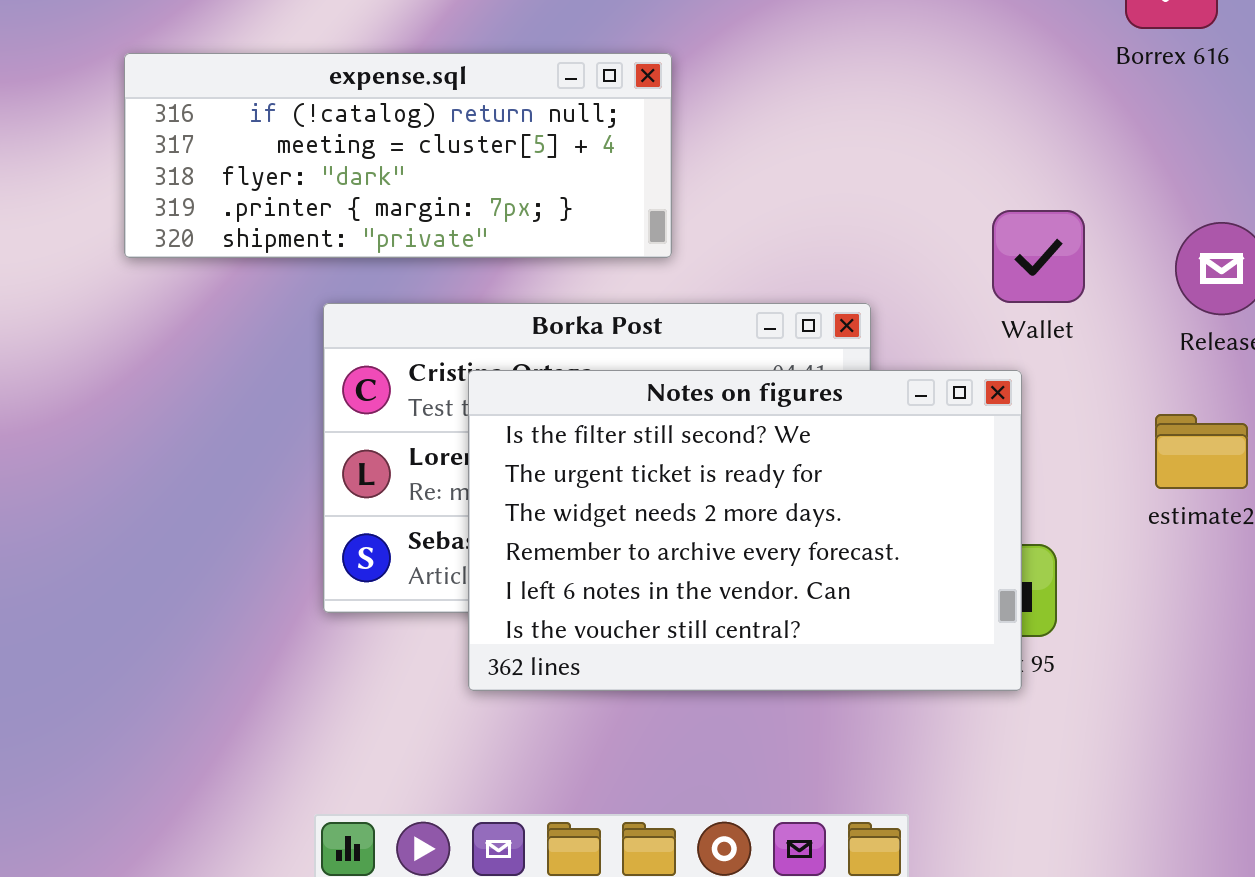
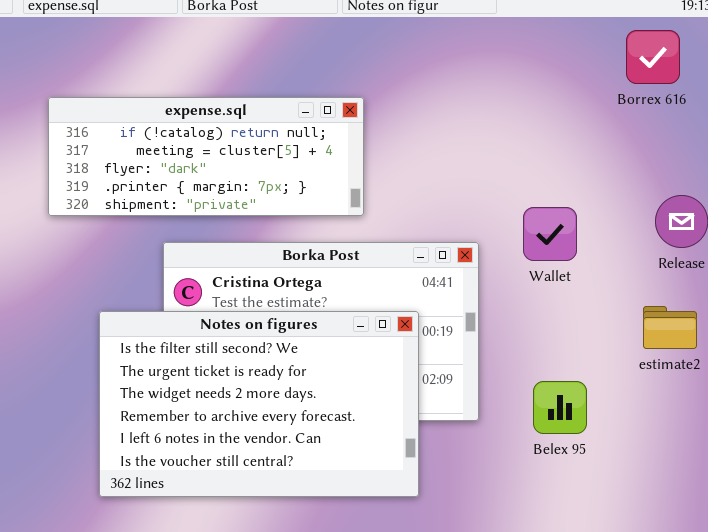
Wallet: [992,210,1085,303] -> [523,207,577,261], moved
Notes on figures: [468,370,1022,691] -> [99,311,419,497], moved

